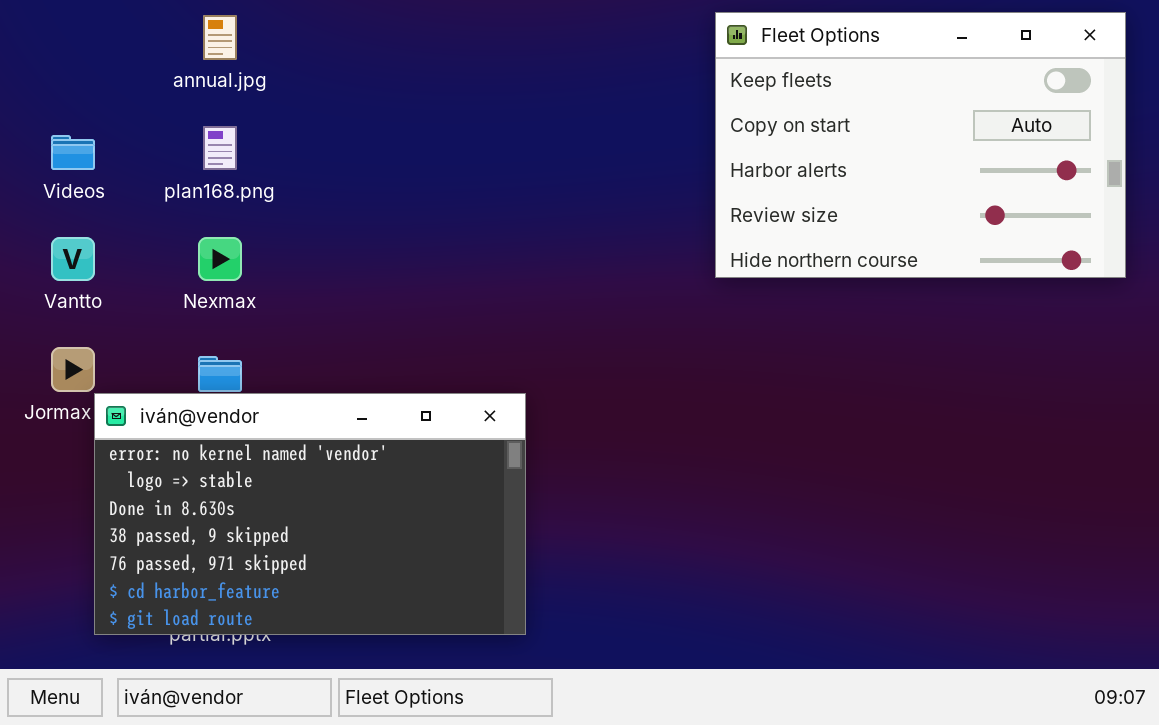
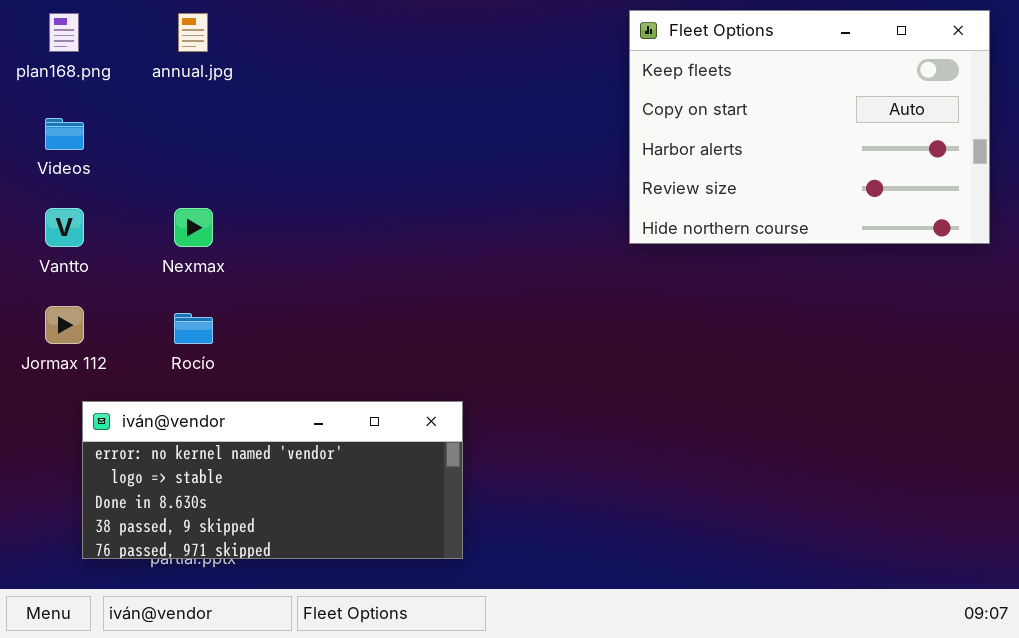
plan168.png: [203,126,237,170] -> [49,13,79,52], moved
iván@vendor: [94,393,526,635] -> [82,401,463,559], resized

